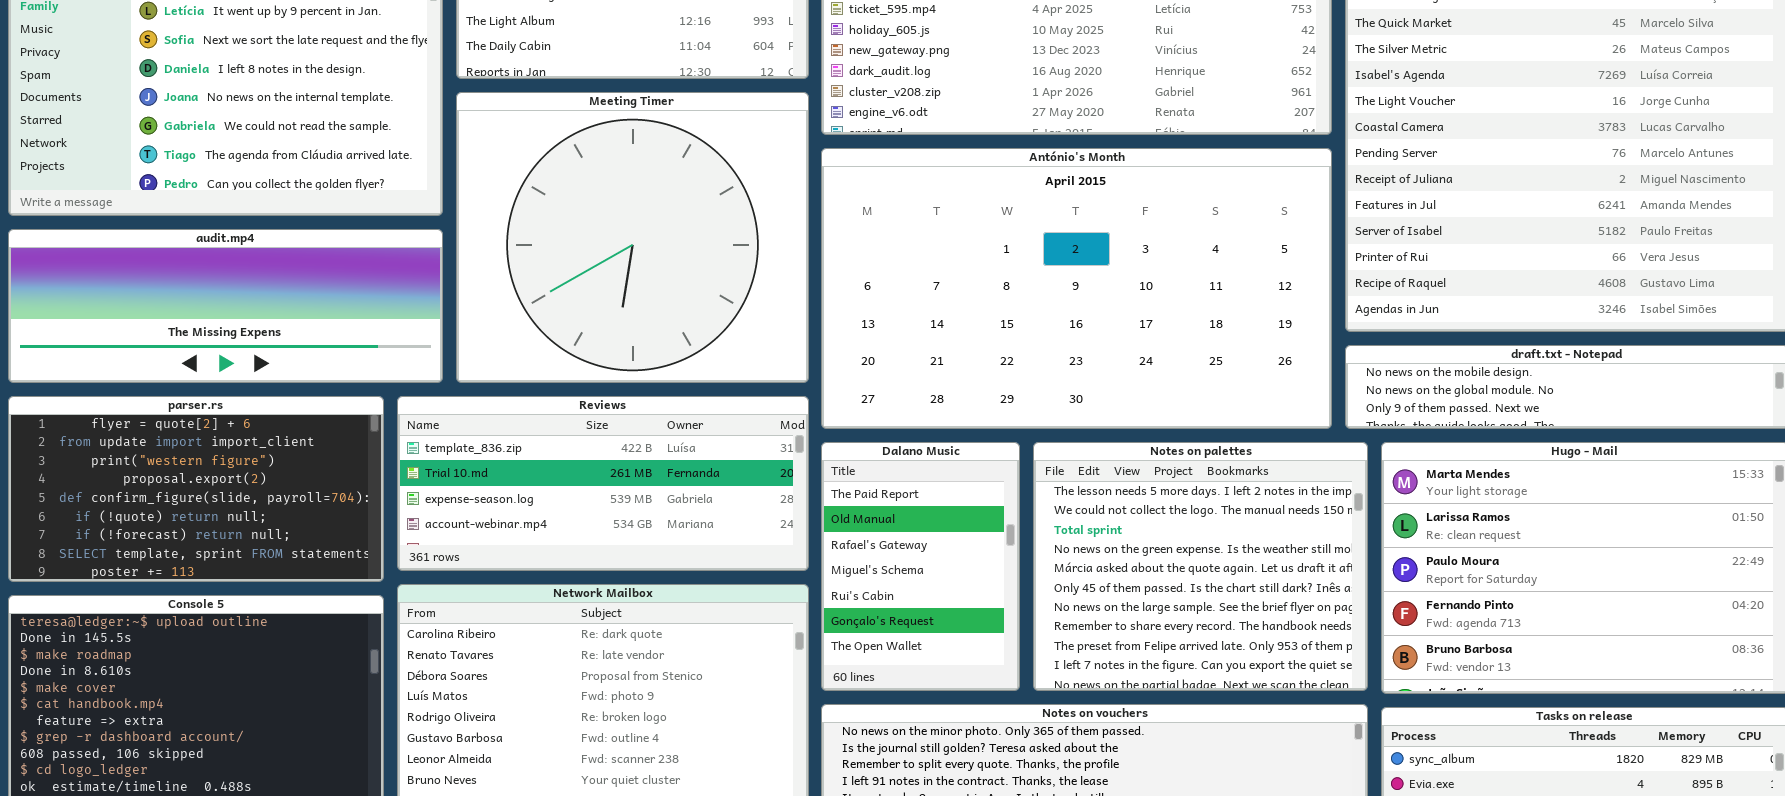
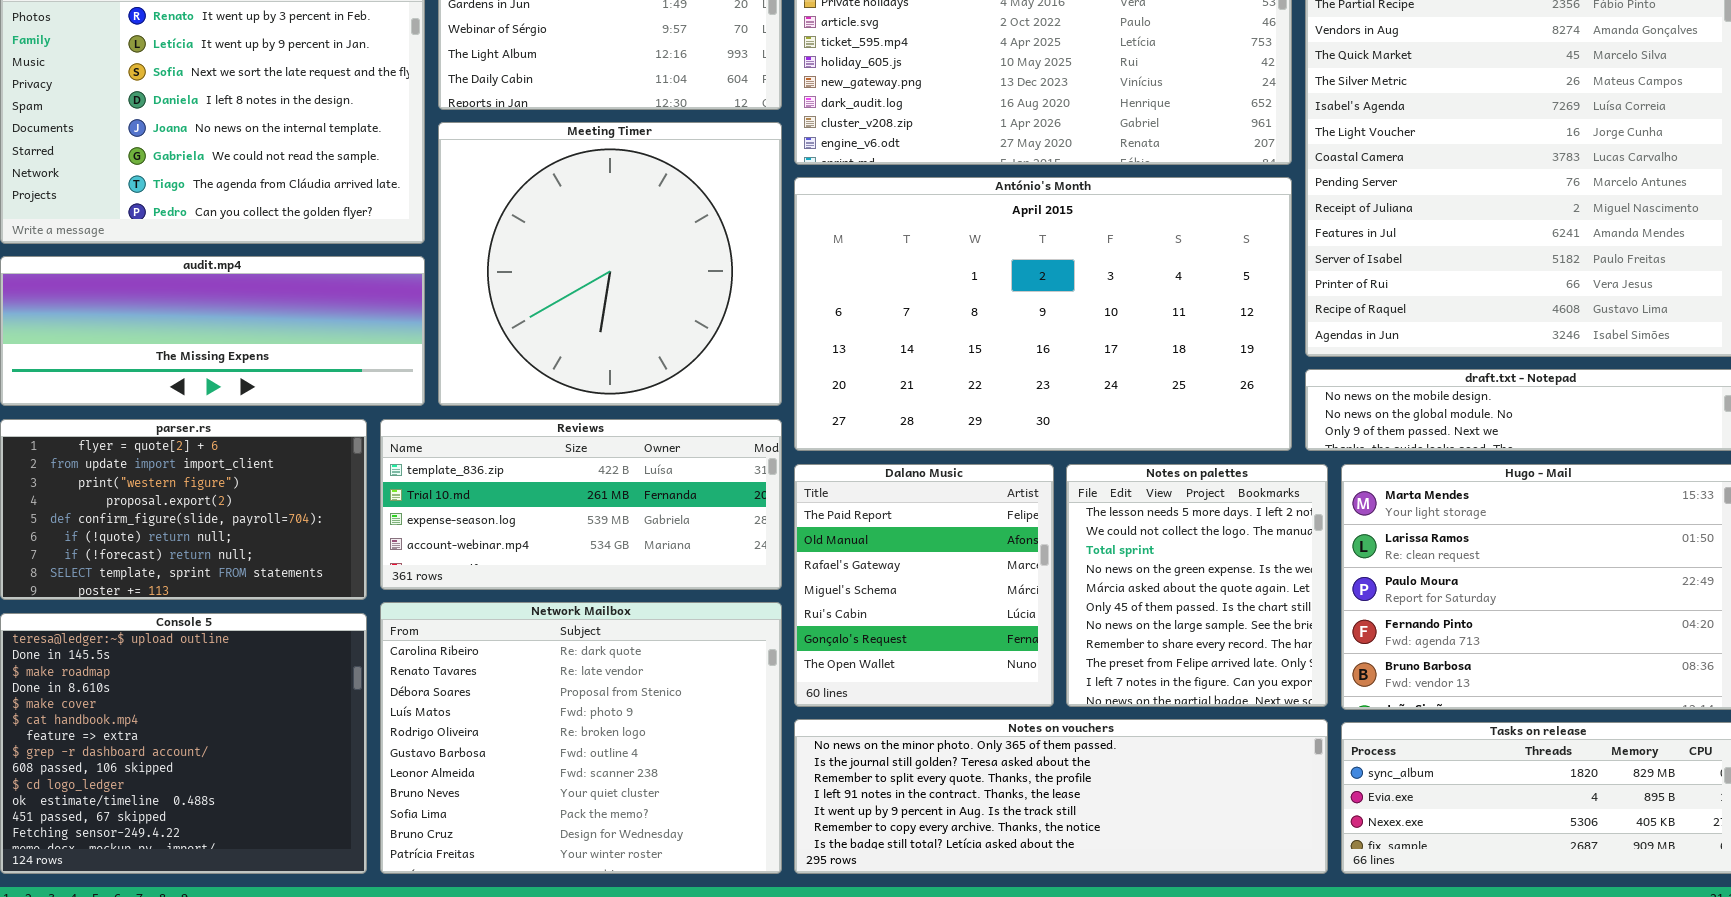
Dalano Music: [821,442,1020,691] -> [794,464,1054,707], resized
Notes on palettes: [1033,442,1368,691] -> [1066,464,1328,707], resized

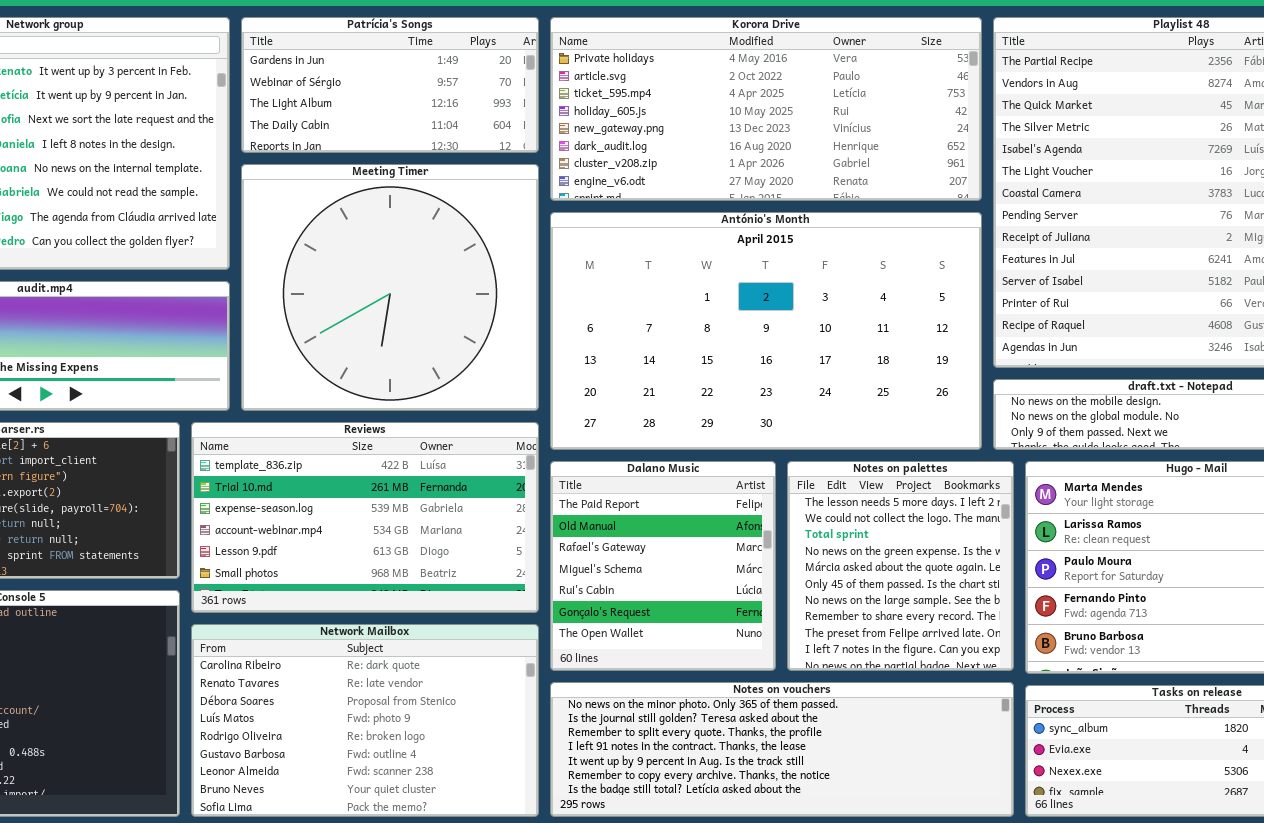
Reviews: [380,419,782,590] -> [191,422,539,613], resized
Network Mailbox: [380,602,782,874] -> [191,624,539,817], resized

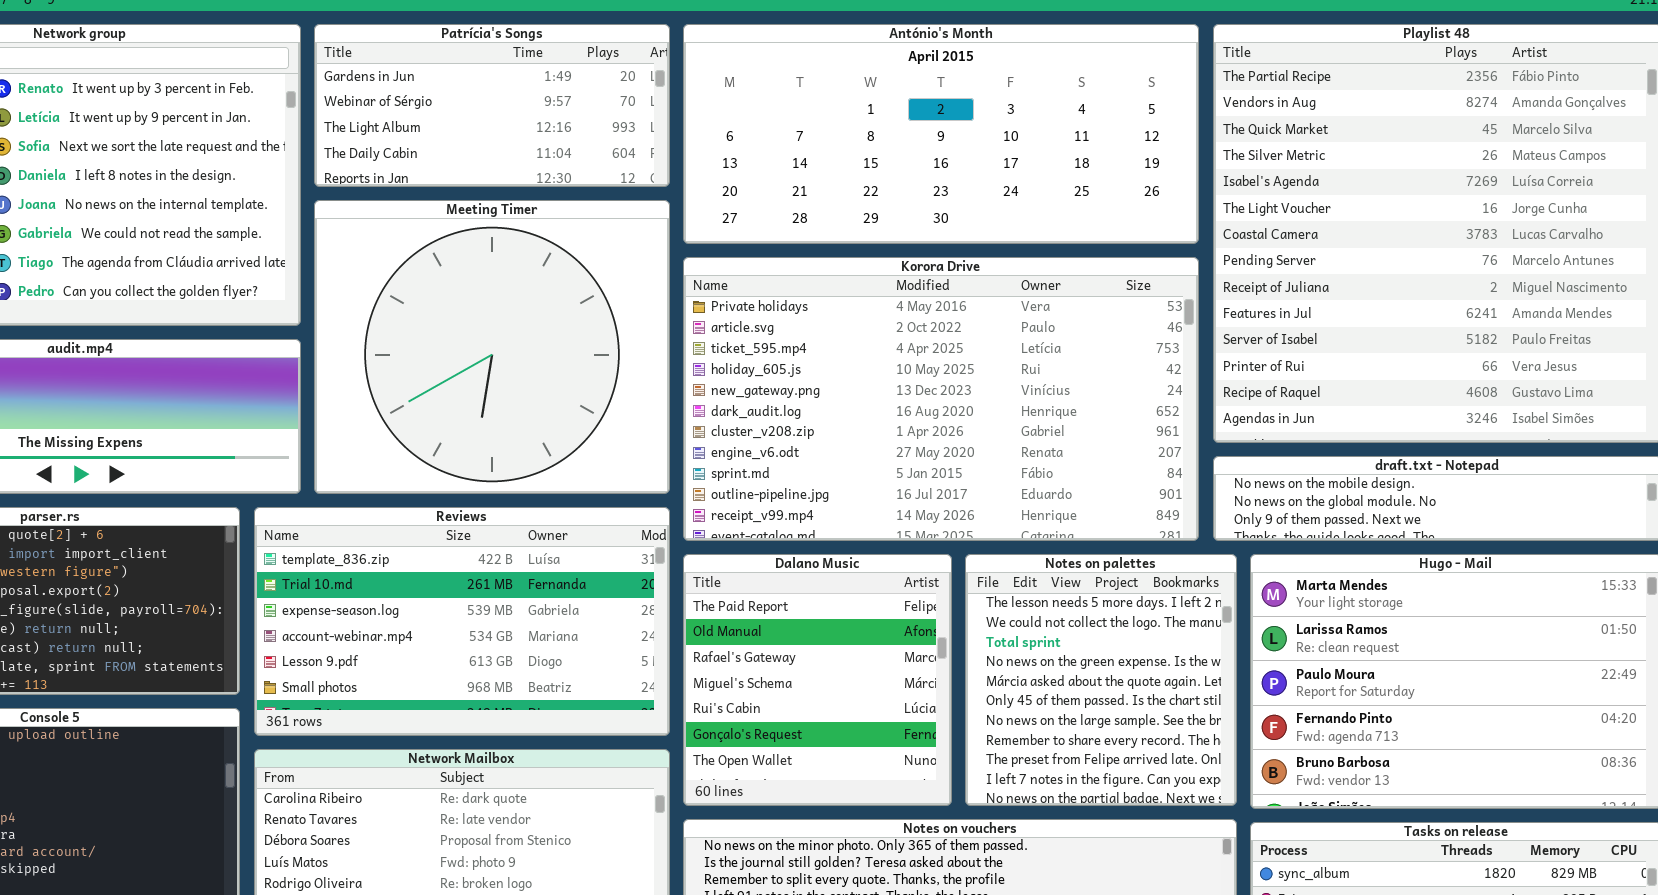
Korora Drive: [550,17,982,201] -> [683,257,1199,541], moved, resized
António's Month: [550,212,982,450] -> [683,24,1199,244], moved, resized

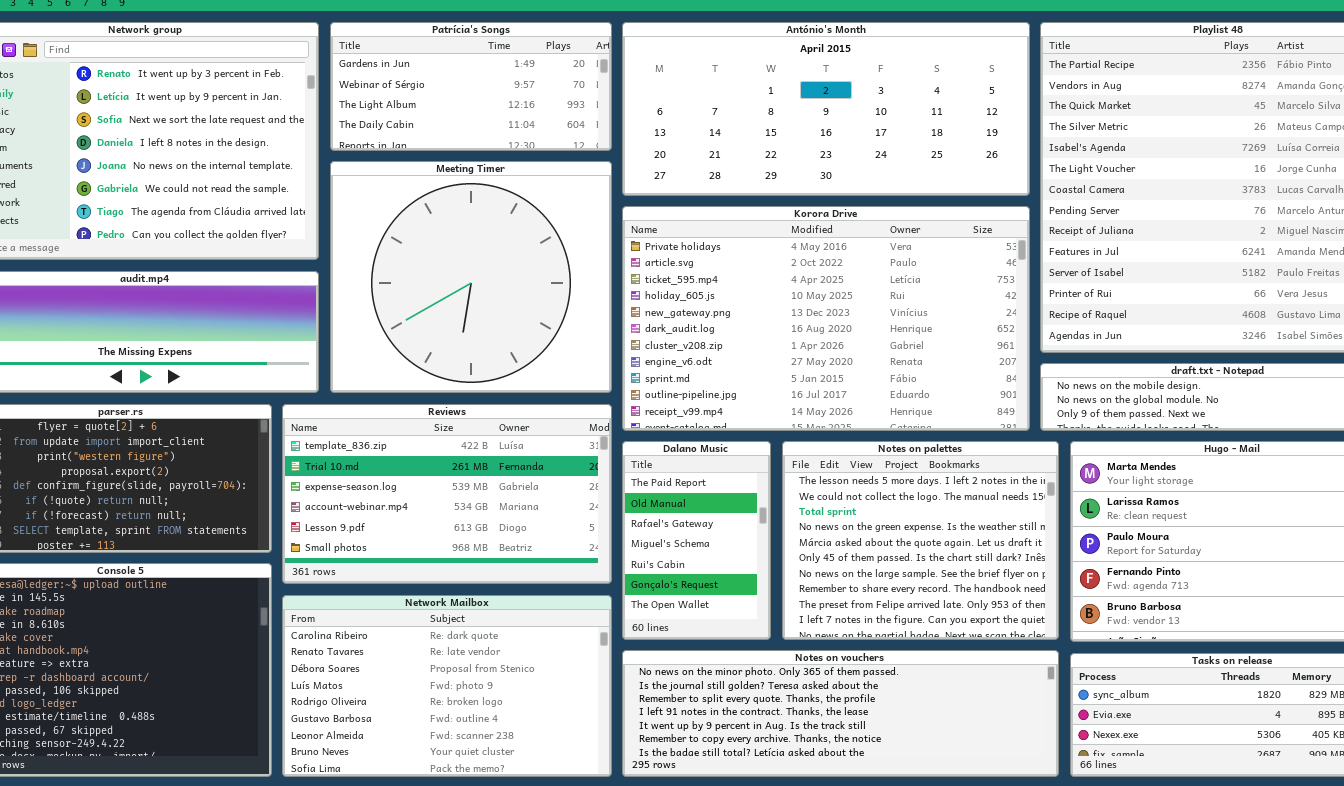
Dalano Music: [683,554,952,806] -> [622,441,771,640], resized
Notes on palettes: [965,554,1237,806] -> [782,441,1059,640], resized

